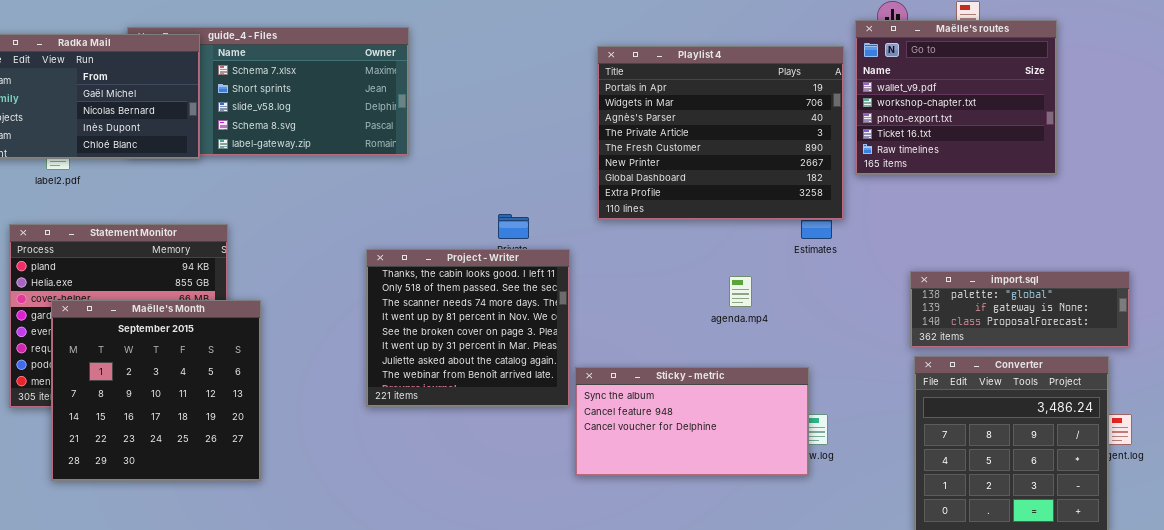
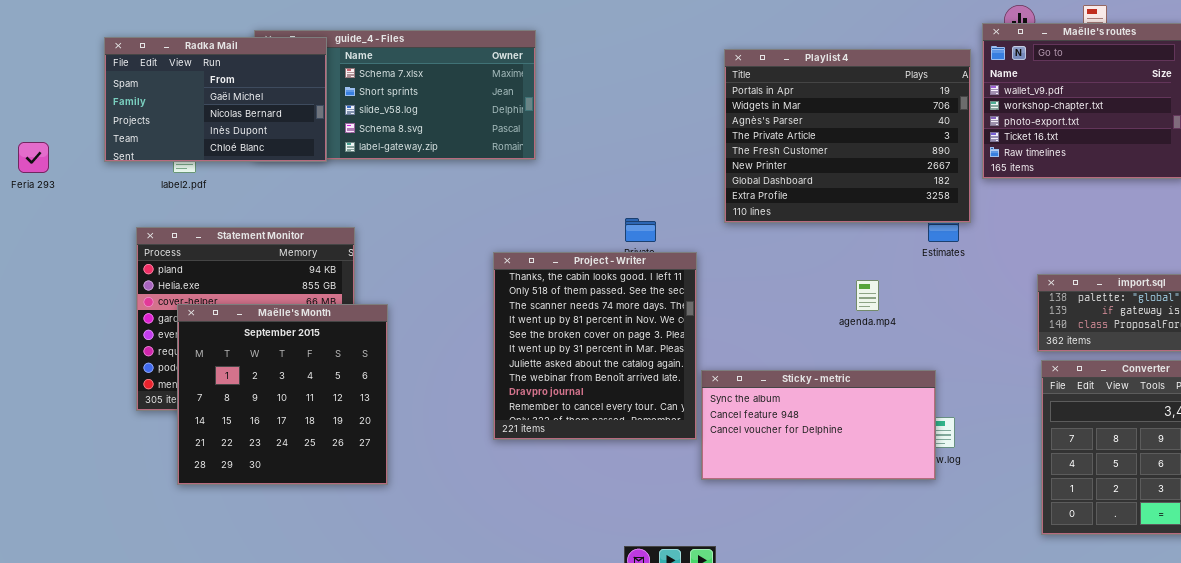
Project - Writer: [366,249,570,407] -> [493,252,697,440], resized

